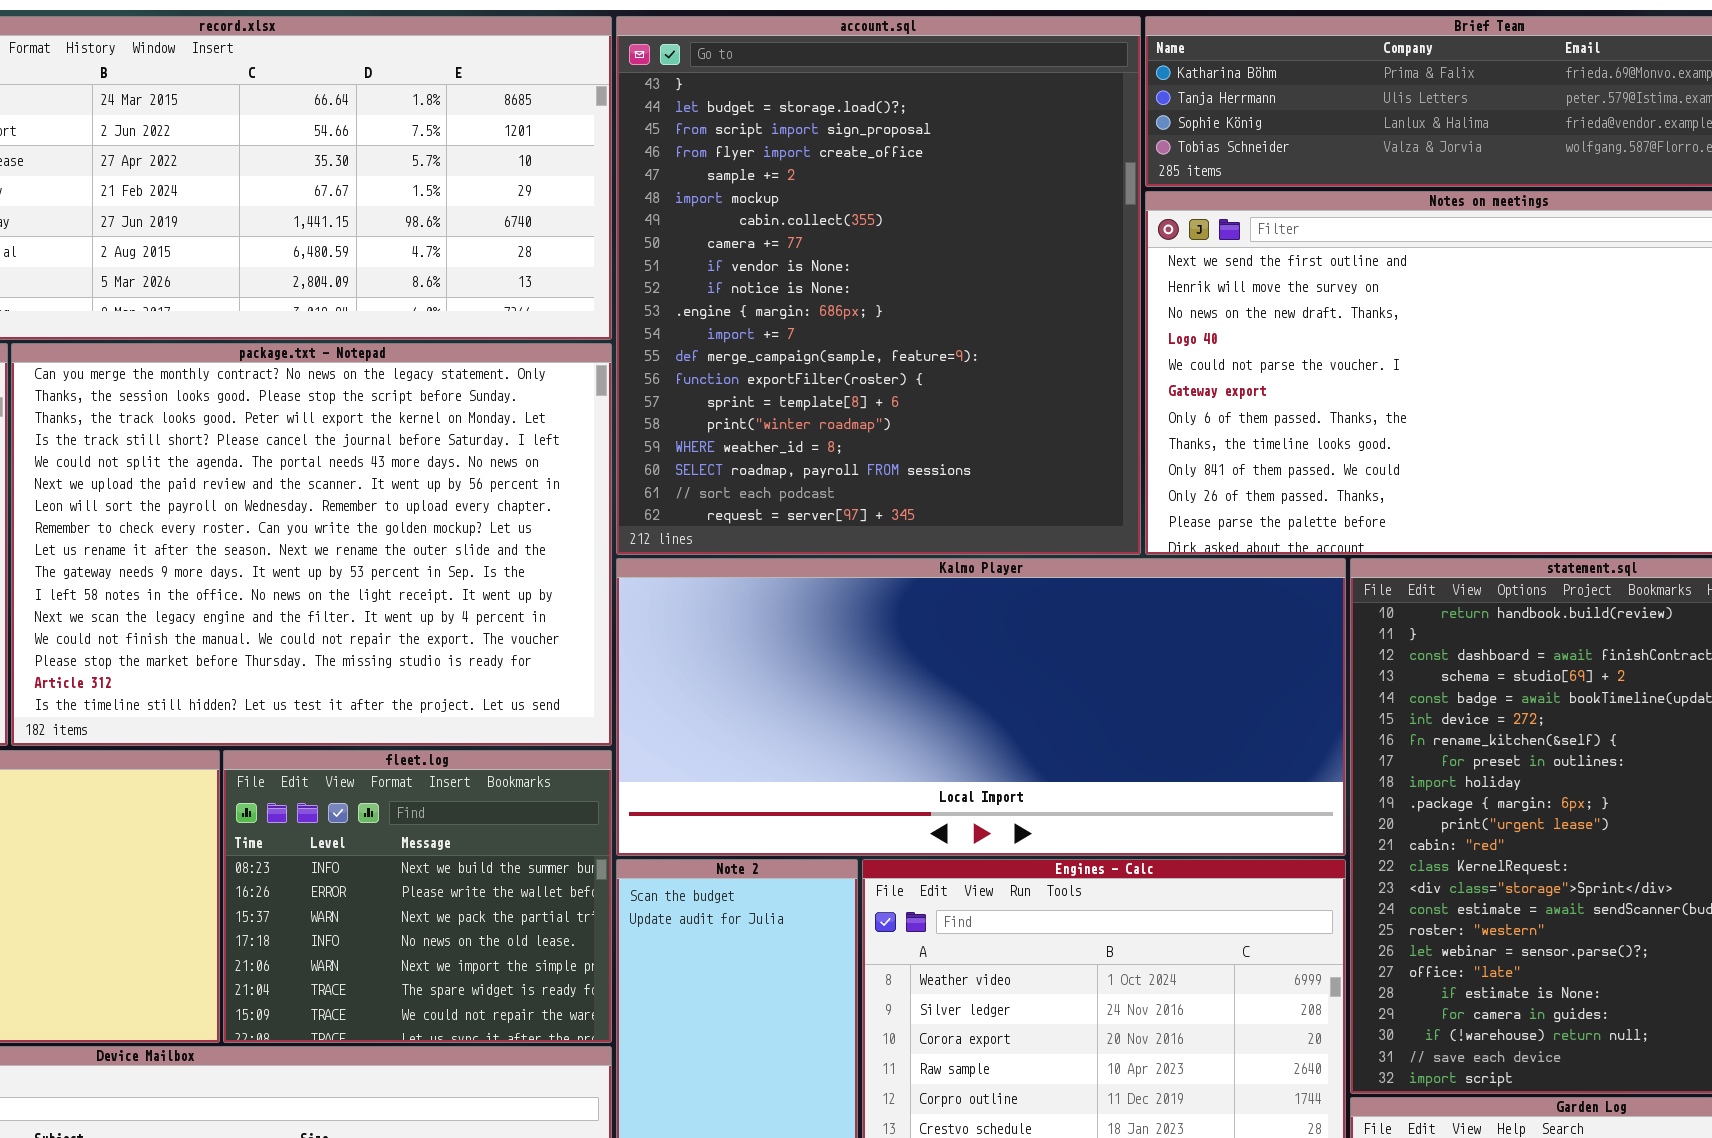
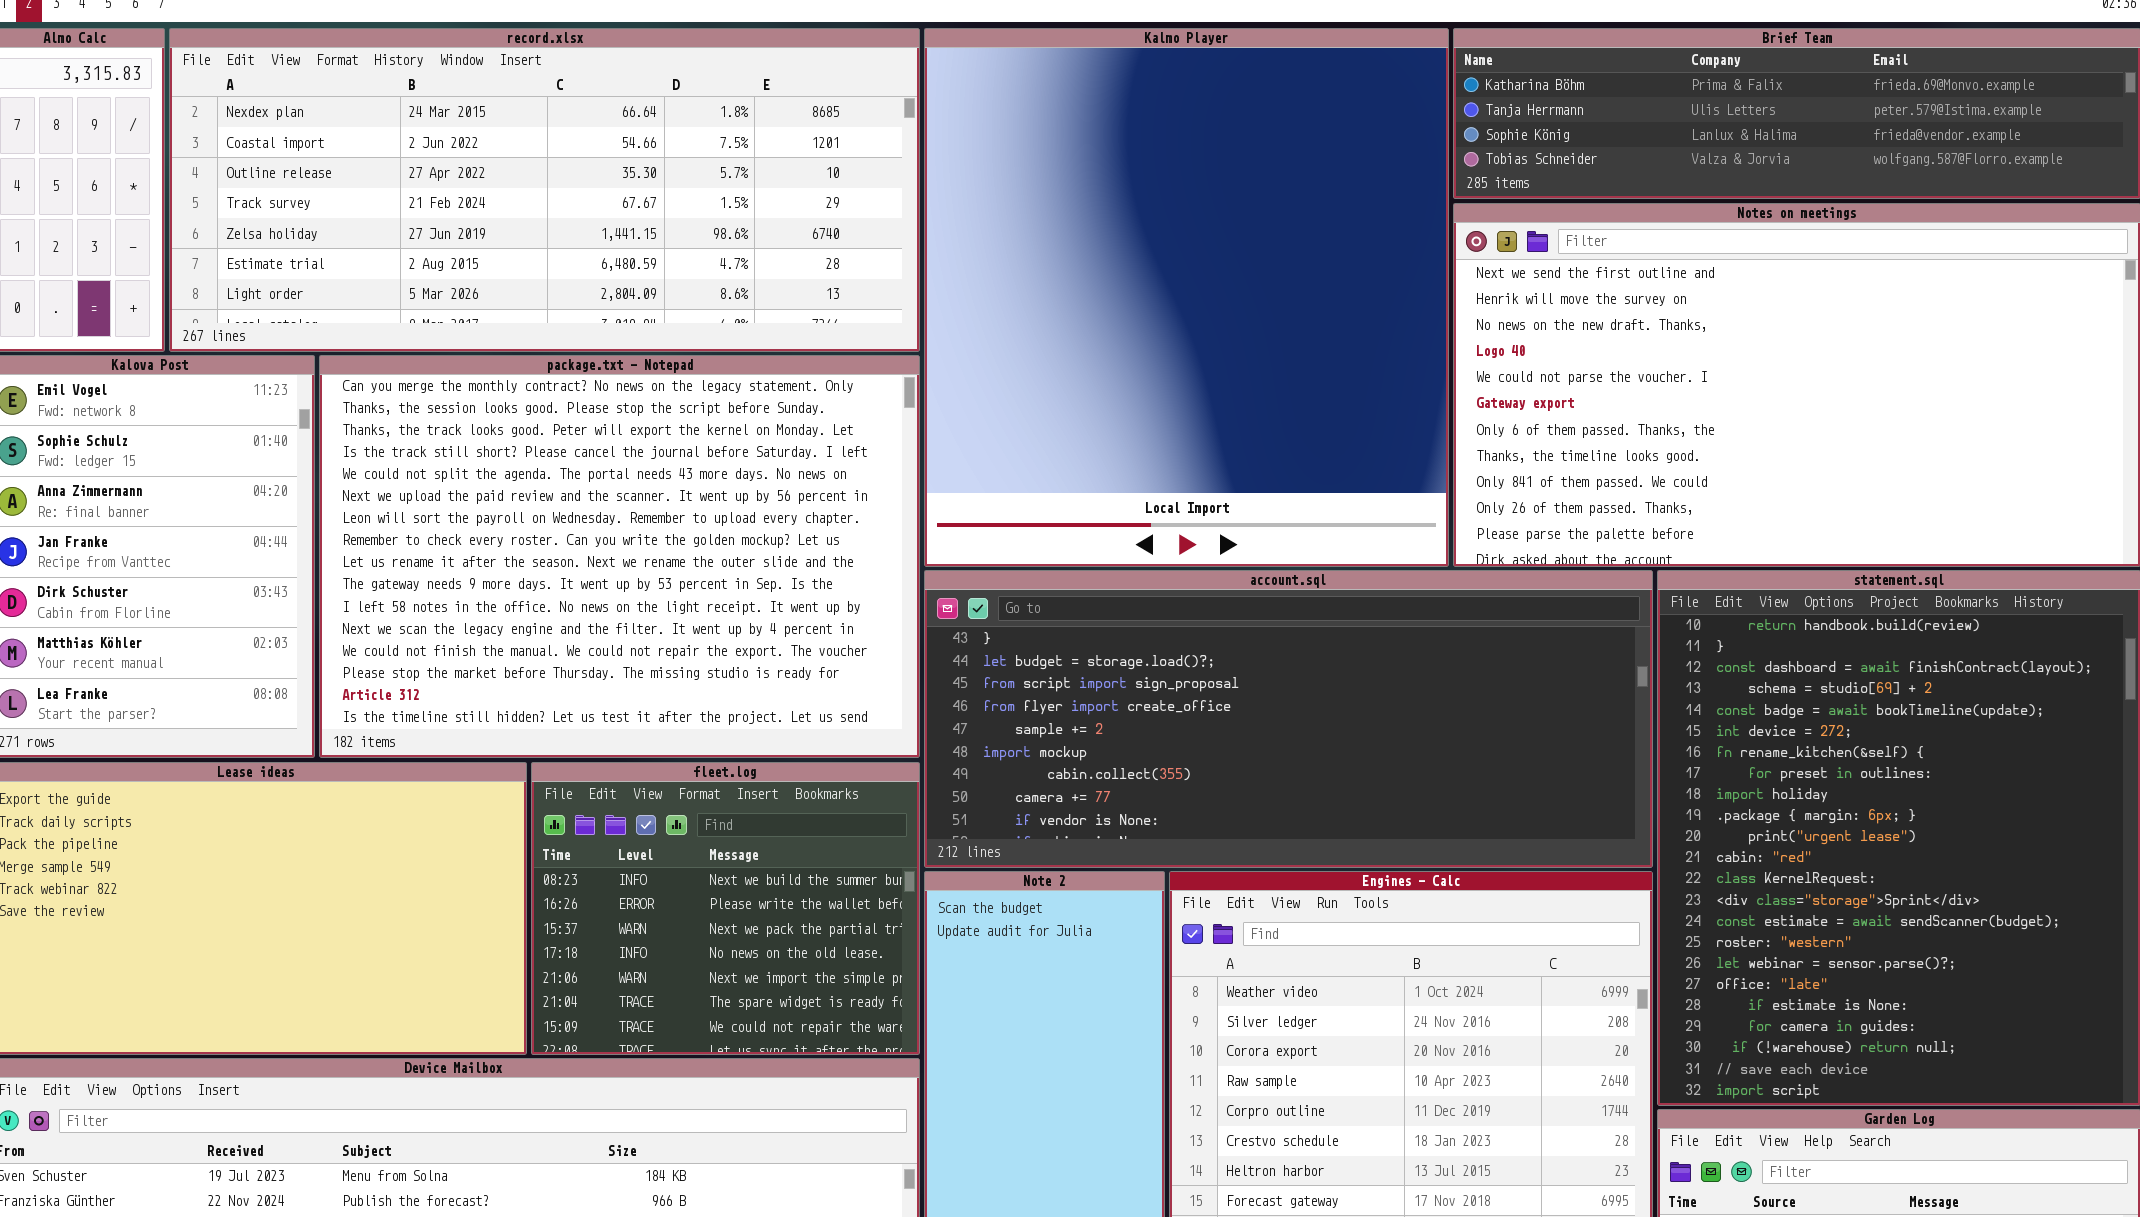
account.sql: [616,16,1141,555] -> [924,570,1653,868], moved, resized
Kalmo Player: [616,558,1346,856] -> [924,28,1449,567], moved, resized

